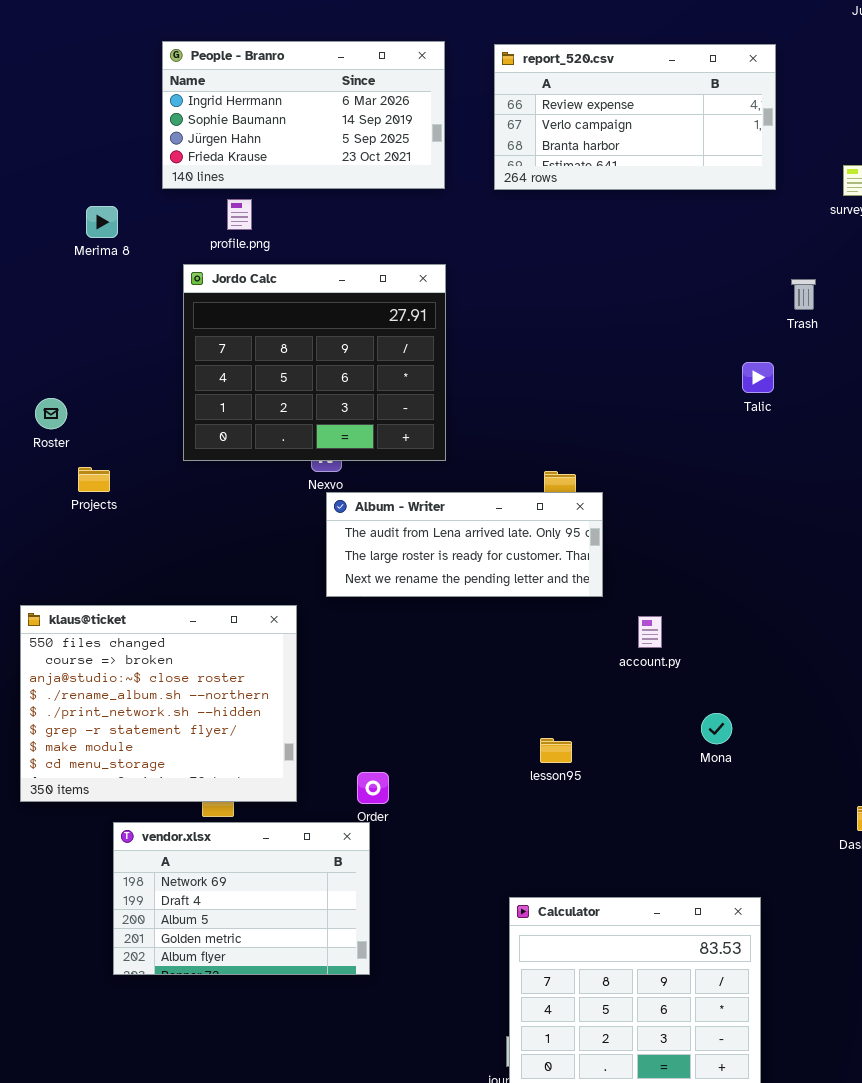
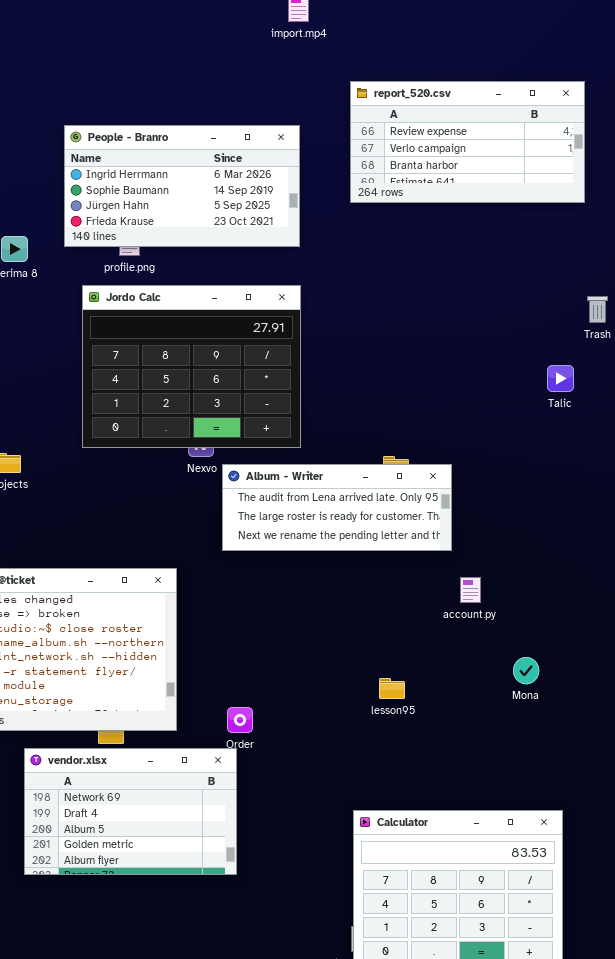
People - Branro: [162,41,445,189] -> [64,125,300,247], moved
report_520.csv: [494,44,776,190] -> [350,81,585,203], moved
Album - Writer: [326,492,603,597] -> [222,464,452,551], moved

